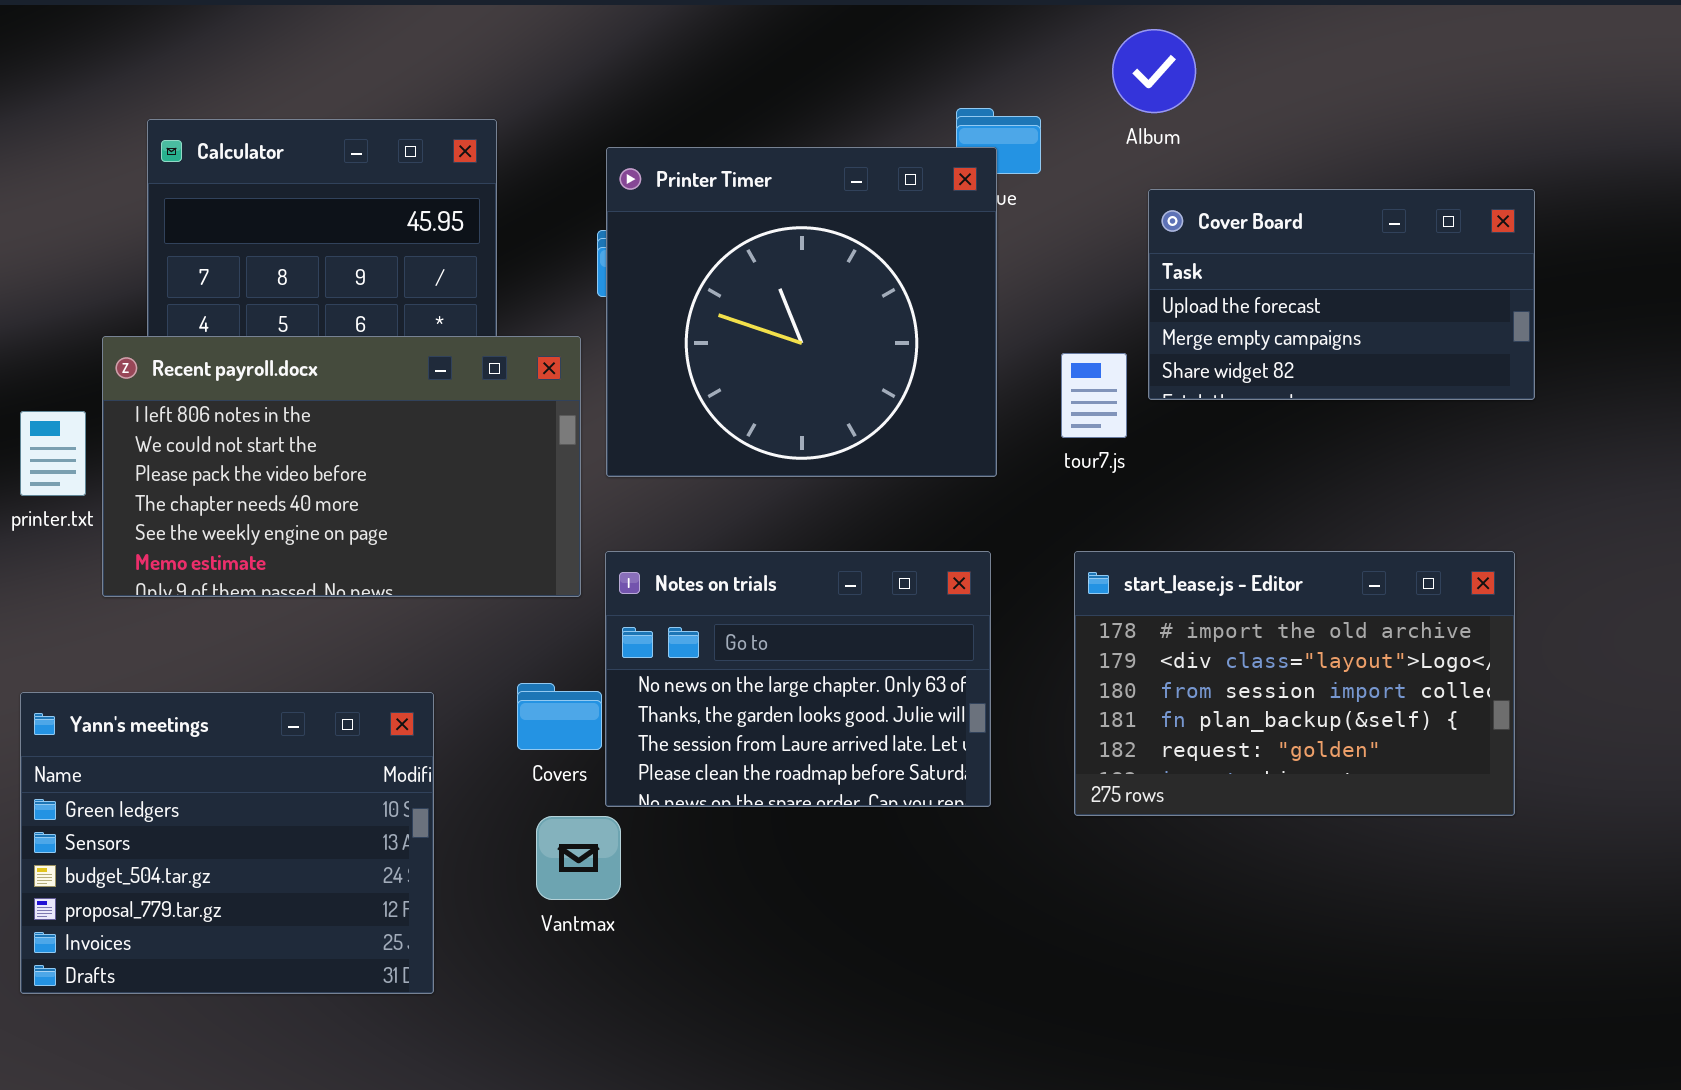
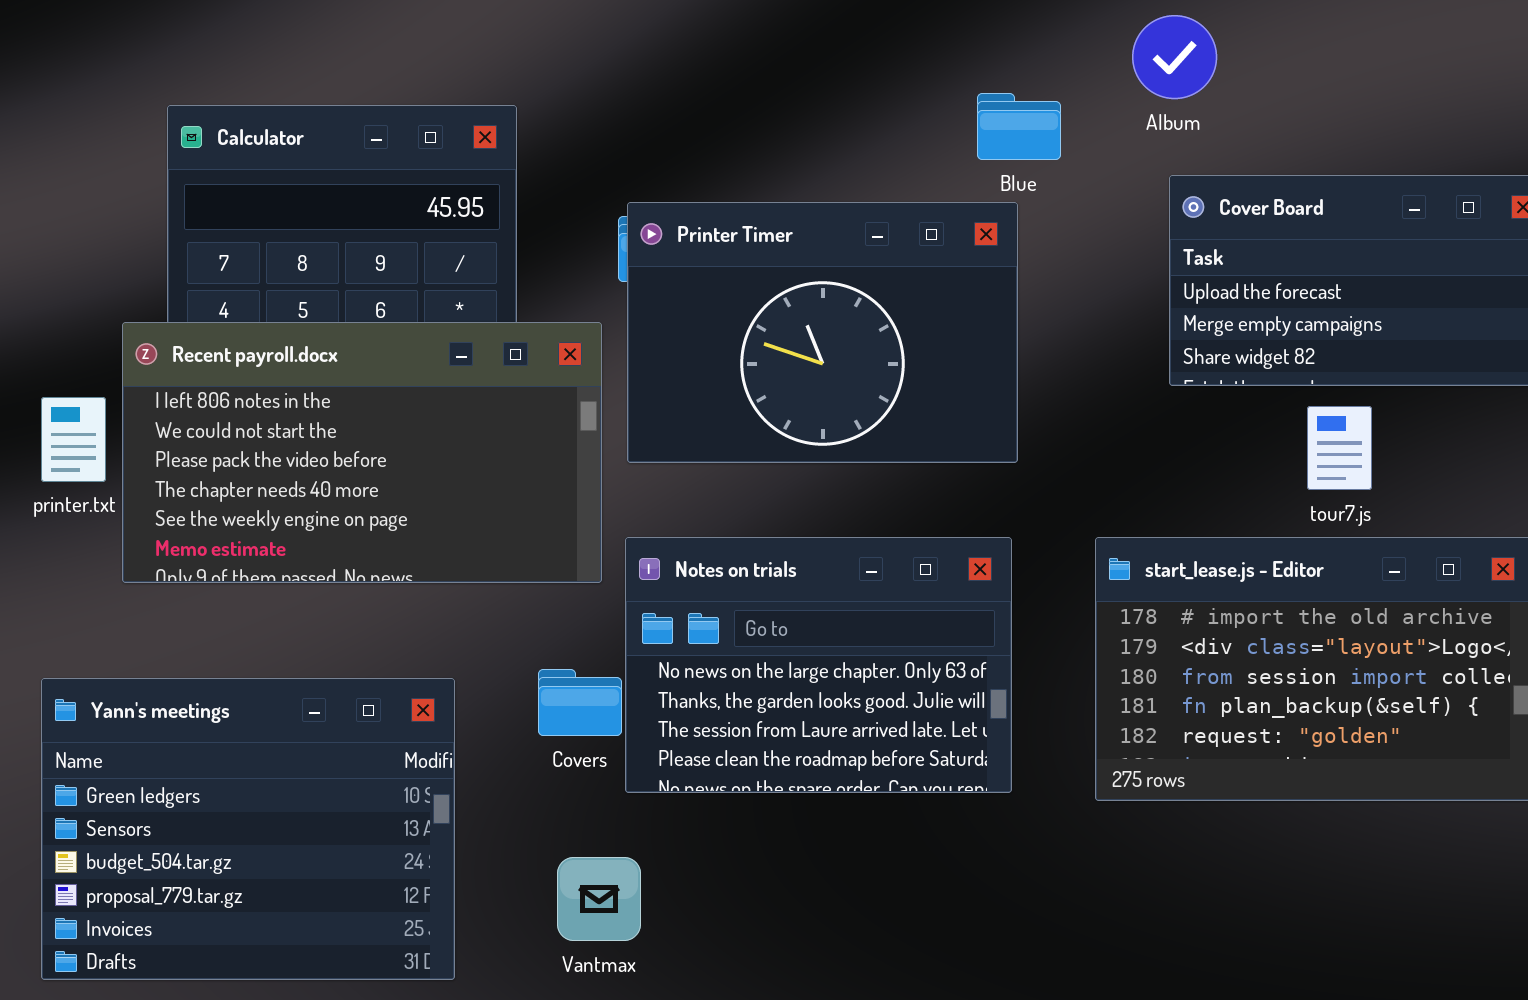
Printer Timer: [606,147,997,477] -> [627,202,1018,463], resized
tour7.js: [1061,353,1127,438] -> [1307,406,1372,490], moved
Vantmax: [536,816,621,900] -> [557,857,641,941], moved

